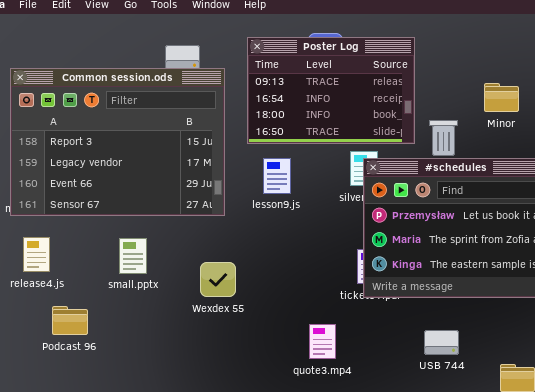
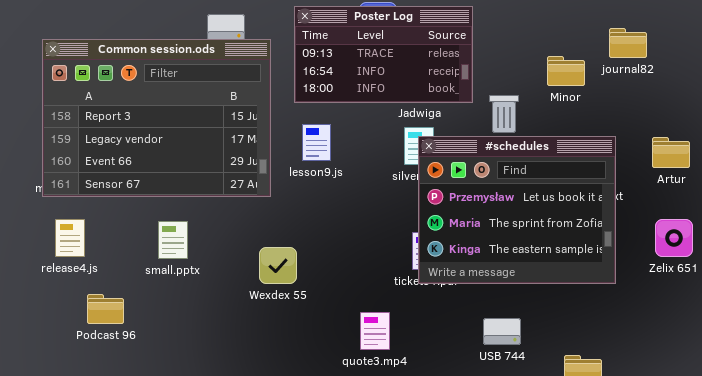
Poster Log: [247,37,415,144] -> [294,6,473,103], resized
lesson9.js: [263,158,291,194] -> [302,124,331,161], moved
Wexdex 55: [200,262,236,297] -> [259,247,297,284], moved

